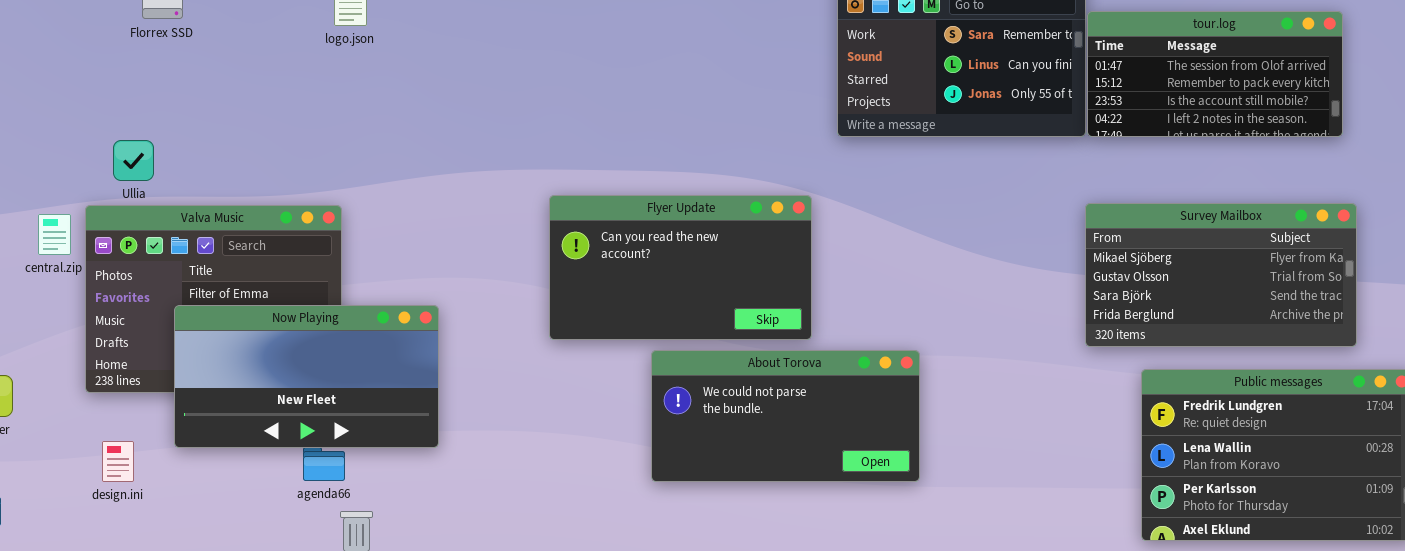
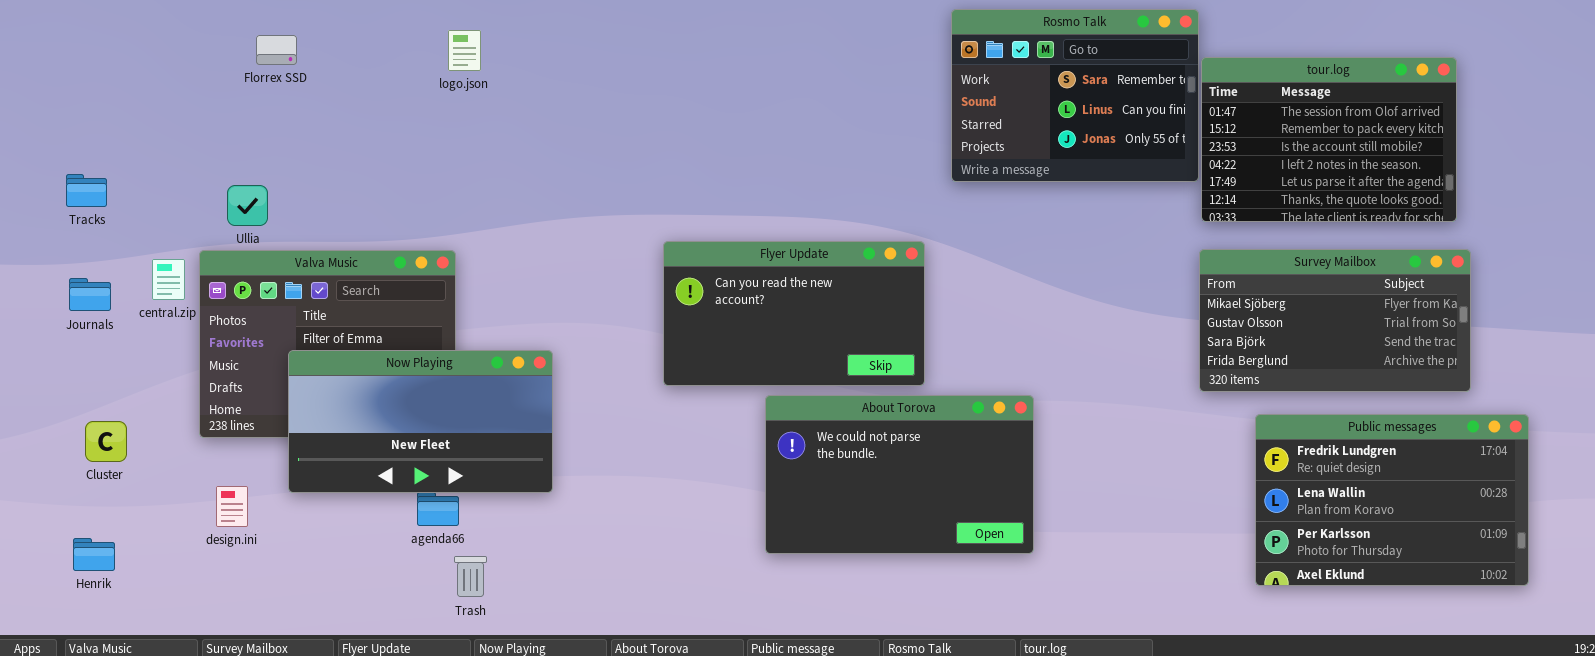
tour.log: [1087,11,1343,137] -> [1201,57,1457,222], resized
About Torova: [651,350,920,482] -> [765,395,1034,554], resized

